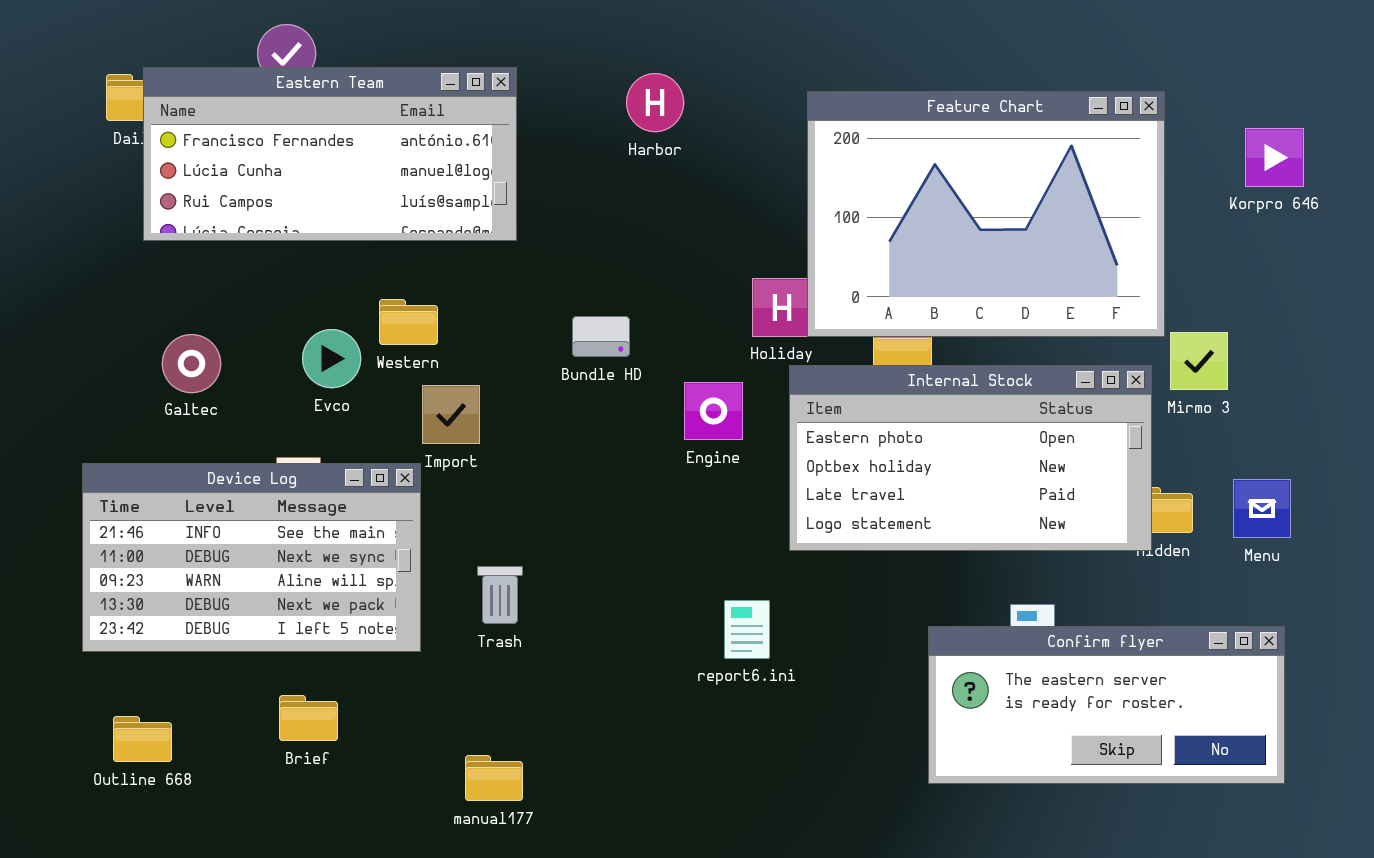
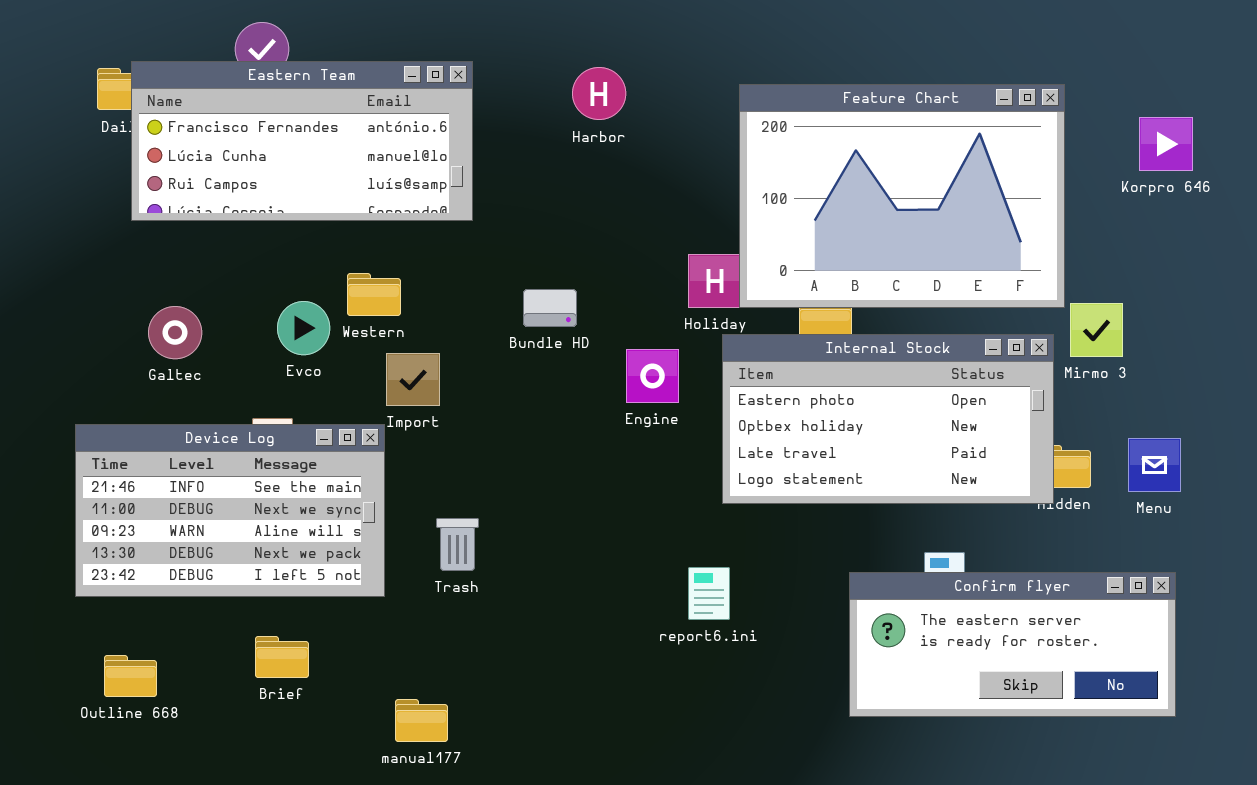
report6.ini: [724,600,770,659] -> [688,567,730,620], moved
manual177: [465,755,523,801] -> [395,699,448,742], moved

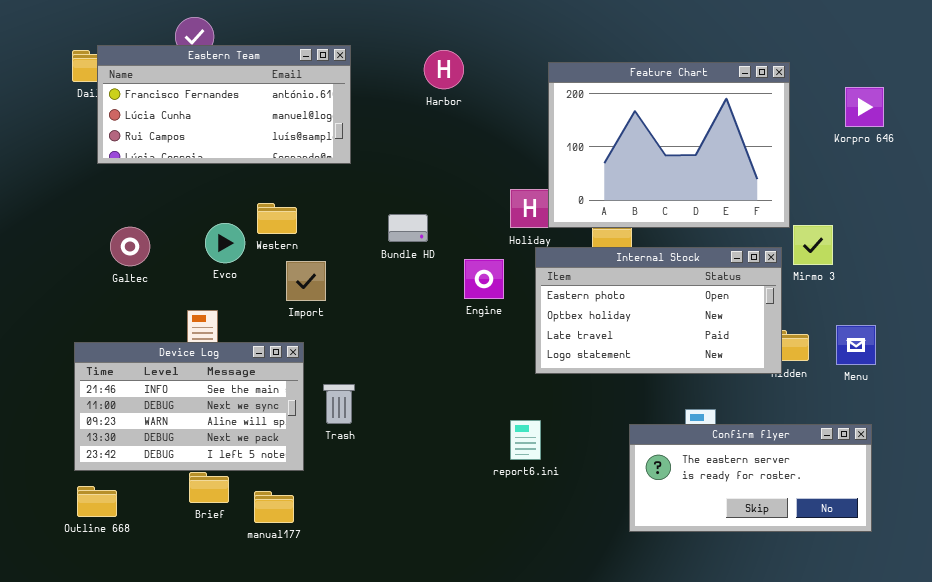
Device Log: [75,424,385,597] -> [74,342,304,471], moved
manual177: [395,699,448,742] -> [254,491,294,523], moved

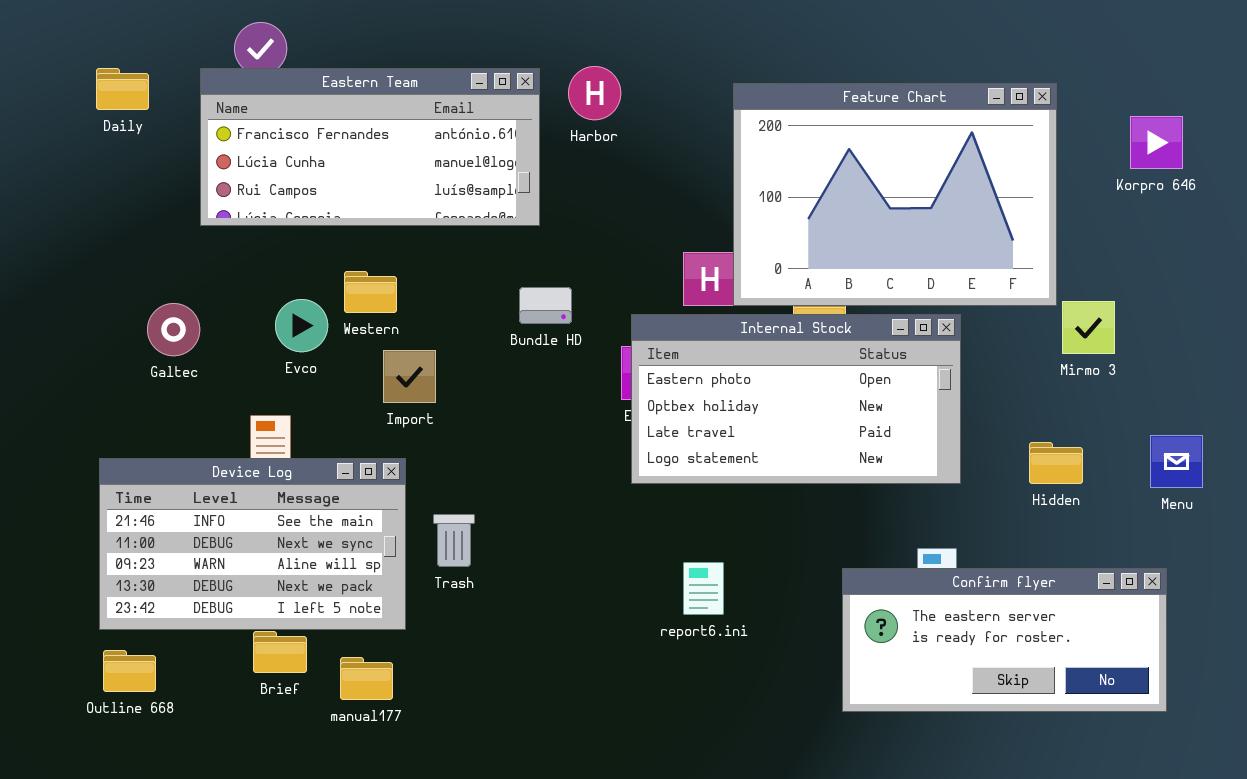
Eastern Team: [97,45,351,164] -> [200,68,540,226], moved
Internal Stock: [535,247,782,374] -> [631,314,961,484], moved
Menu: [836,325,876,365] -> [1150,435,1203,488], moved

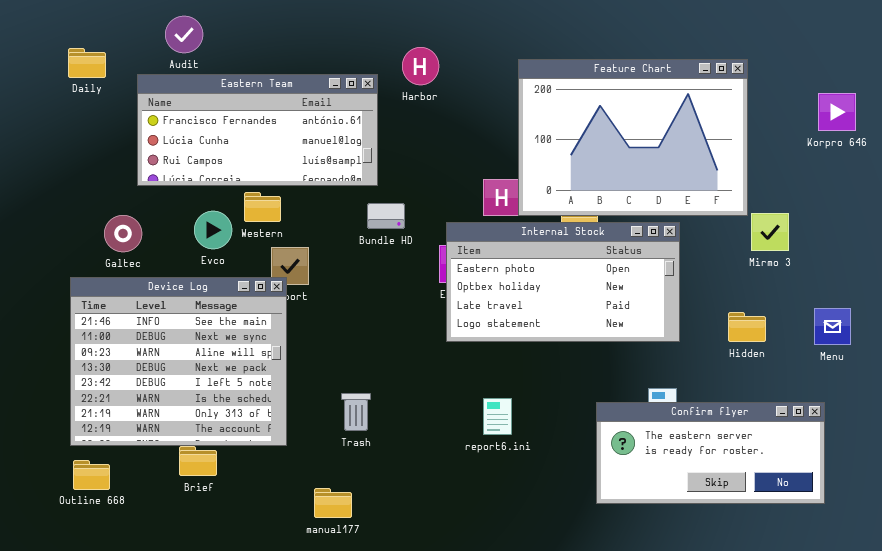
Eastern Team: [200,68,540,226] -> [137,74,378,186], moved
Korpro 646: [1130,116,1183,169] -> [818,93,856,131], moved
Device Log: [99,458,406,630] -> [70,277,287,446], resized
Trash: [433,514,475,567] -> [341,393,371,431], moved
manual177: [340,657,393,700] -> [314,488,352,518], moved

